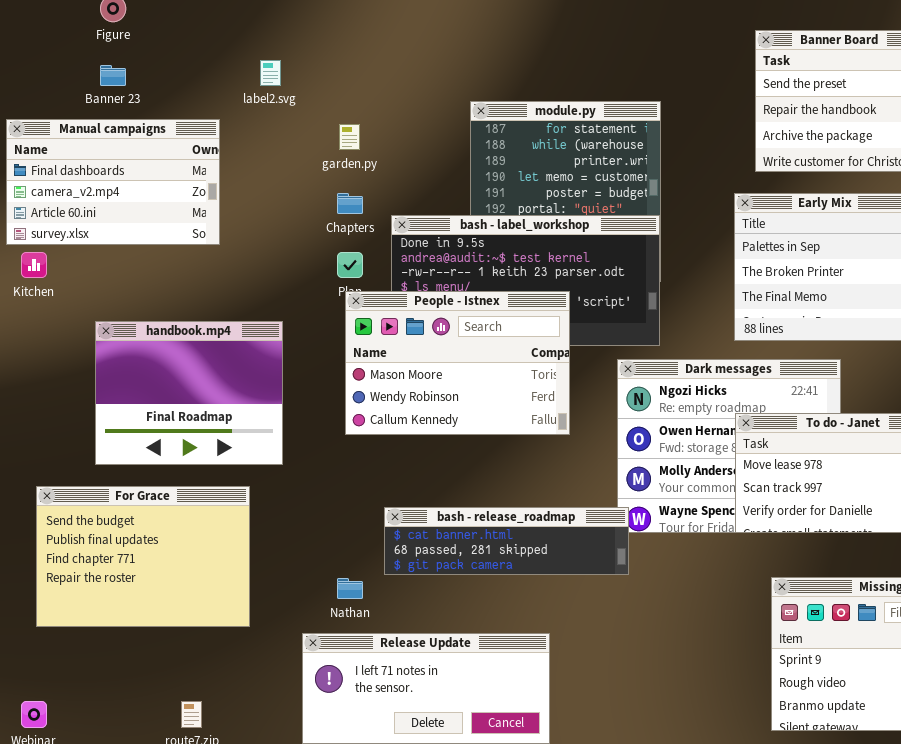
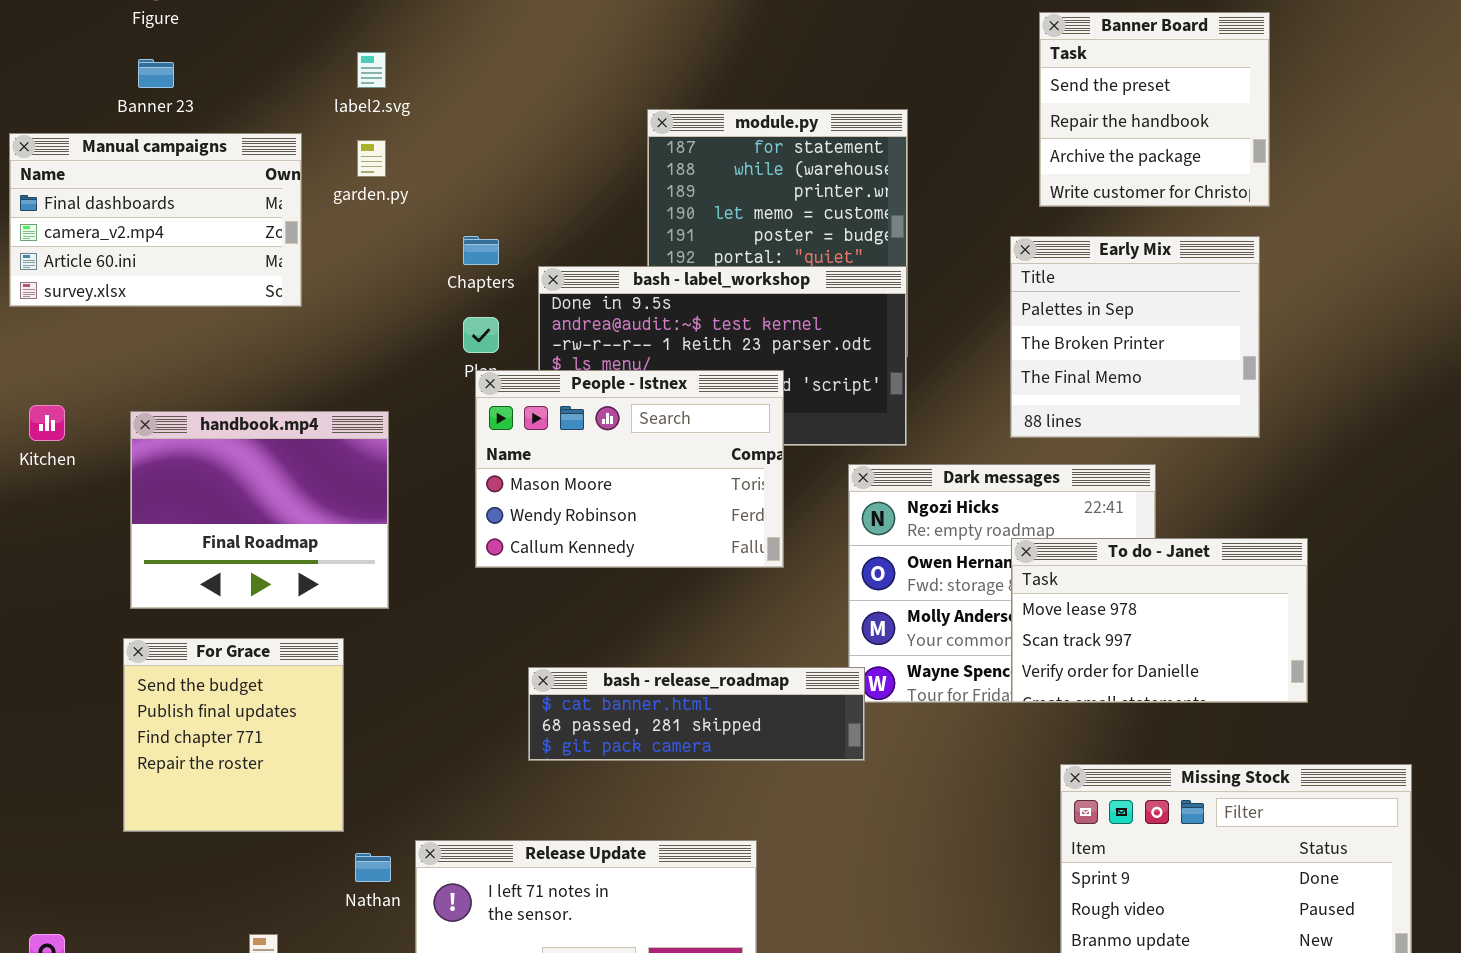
garden.py: [339,124,360,150] -> [357,140,386,177], moved
Kitchen: [21,252,47,278] -> [29,405,65,441], moved
For Grace: [36,486,250,627] -> [123,638,344,832], resized
Nathan: [337,578,363,599] -> [355,853,391,882], moved

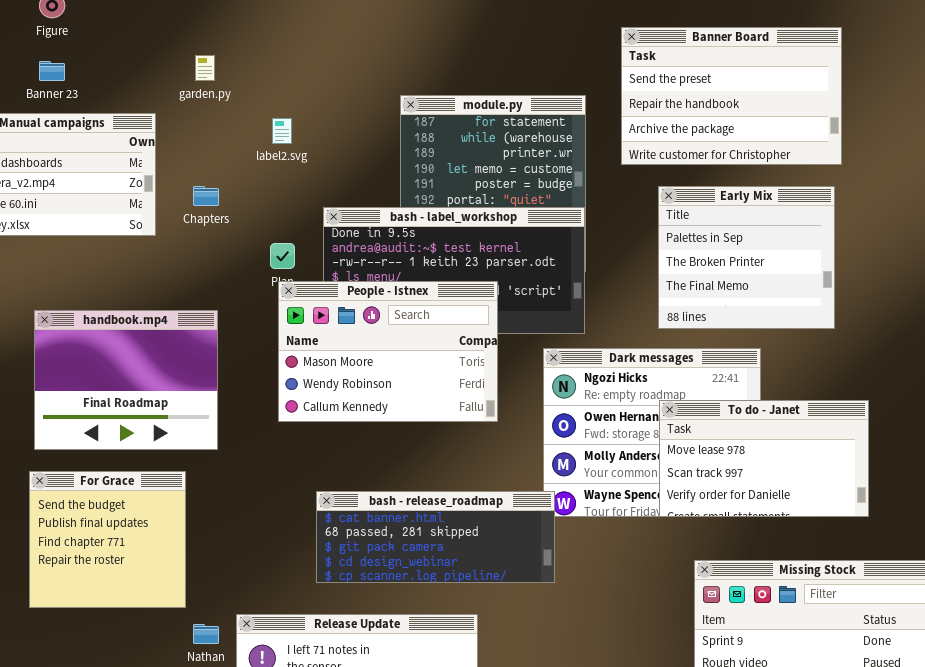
Banner Board: [1039,12,1270,207] -> [621,27,842,165], resized
label2.svg: [357,52,386,88] -> [272,118,292,144], moved
garden.py: [357,140,386,177] -> [195,55,215,81], moved
Chapters: [463,236,499,265] -> [193,186,219,206], moved
bash - release_roadmap: [528,667,865,761] -> [316,491,555,583], resized

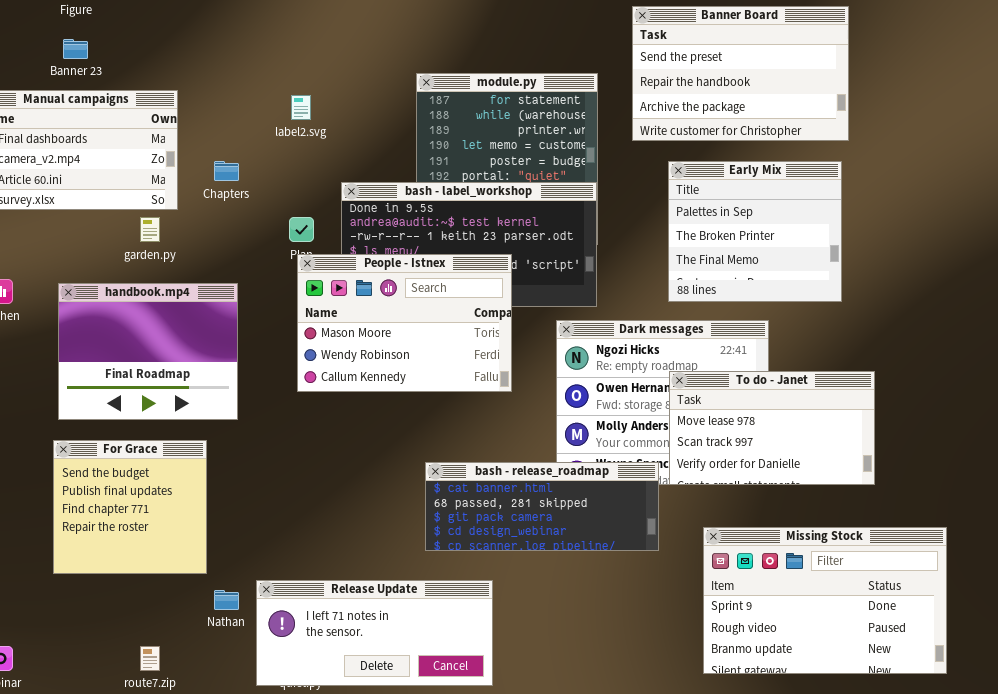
garden.py: [195,55,215,81] -> [140,217,160,242], moved
bash - release_roadmap: [316,491,555,583] -> [425,462,659,551], moved

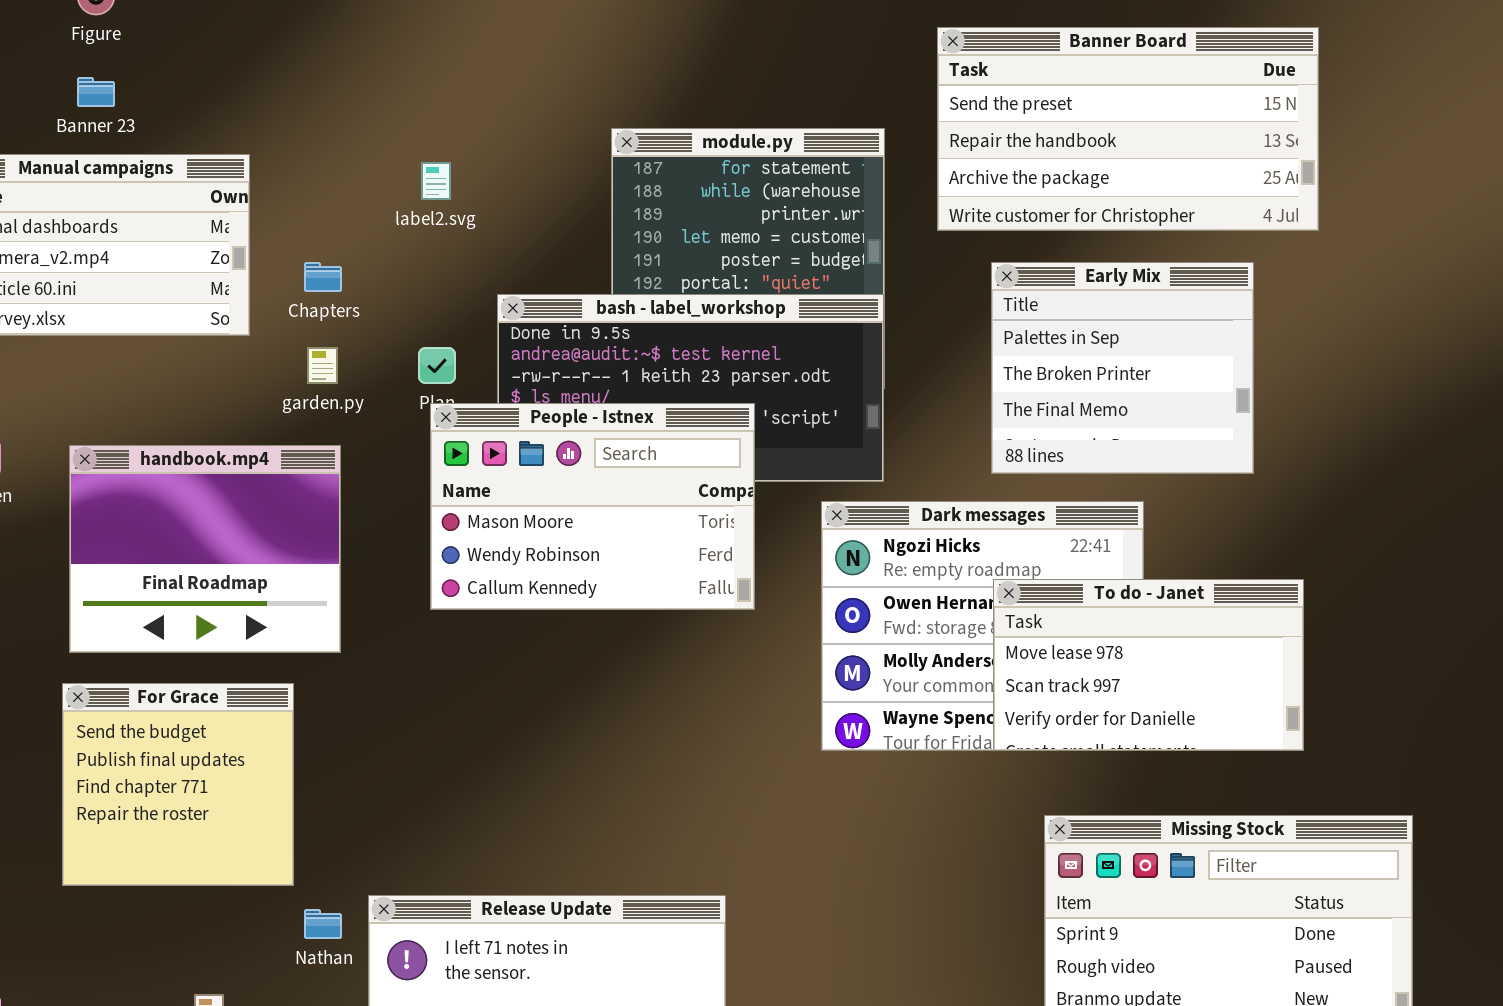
Banner Board: [632,6,849,141] -> [937,27,1319,231], resized
garden.py: [140,217,160,242] -> [307,347,338,384], moved
bash - release_roadmap: [425,462,659,551] -> none, closed

